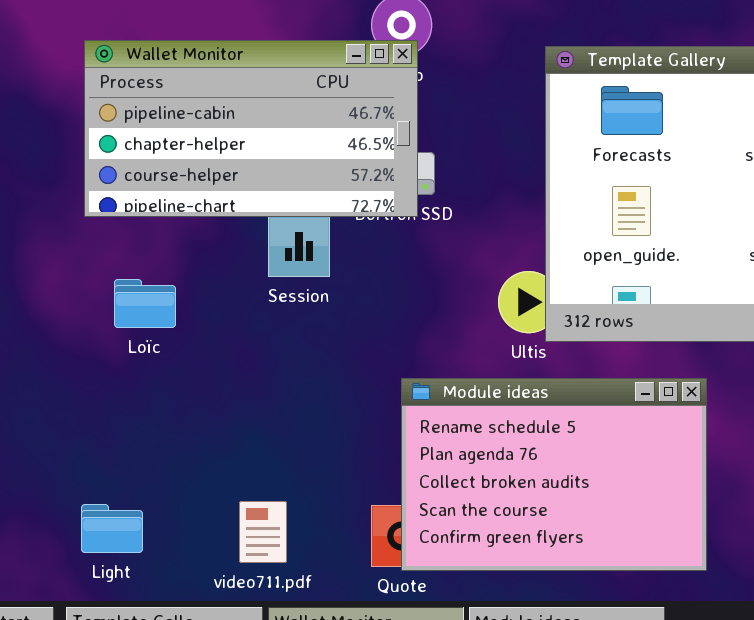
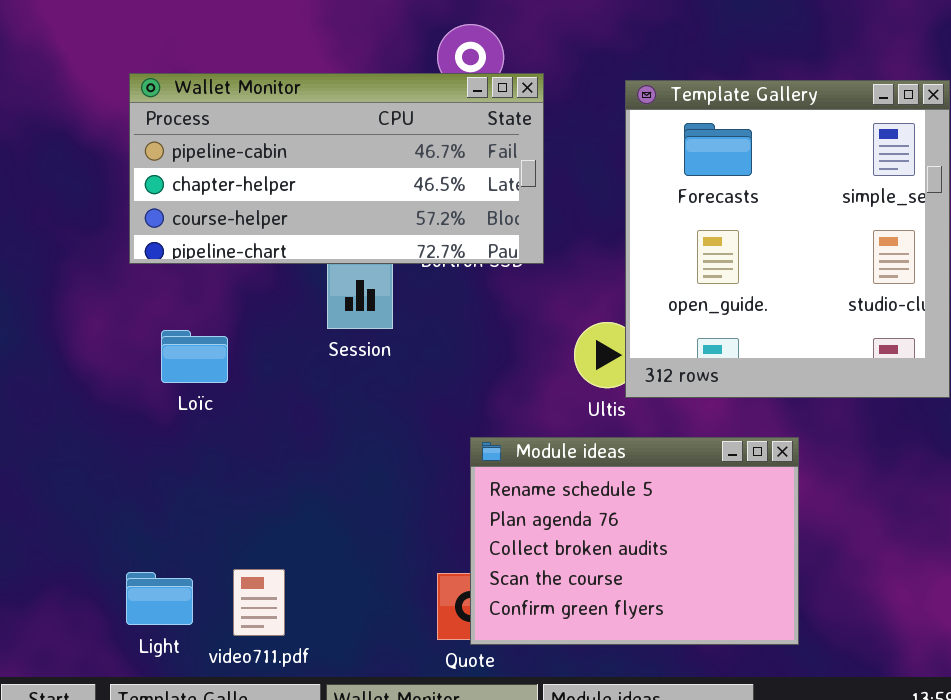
Wallet Monitor: [84,40,418,217] -> [129,73,544,264], resized
video711.pdf: [239,501,287,563] -> [233,569,285,636], moved

